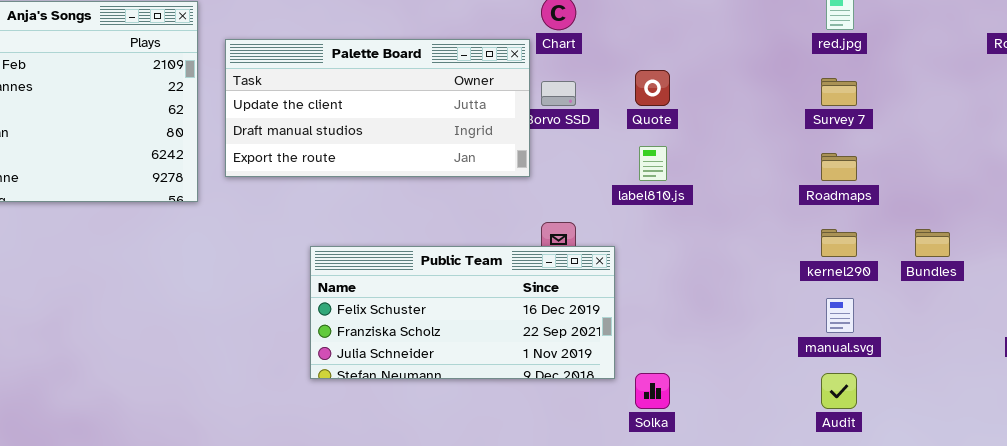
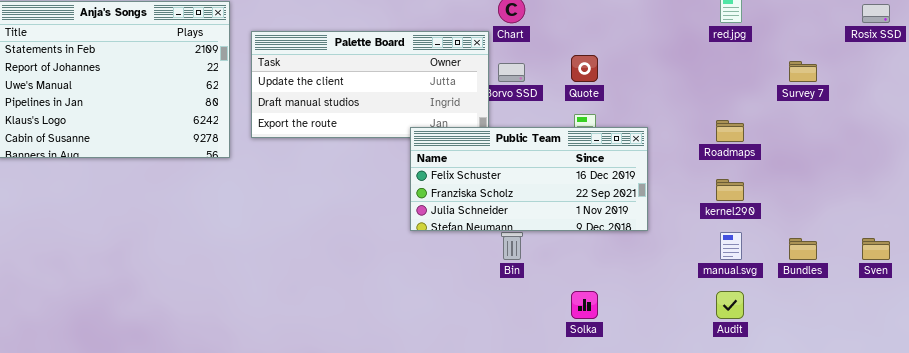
Survey 7: [821,78,857,106] -> [789,61,817,82], moved
Bundles: [915,229,950,257] -> [789,238,817,260], moved
Public Team: [310,246,615,379] -> [410,127,648,231], moved

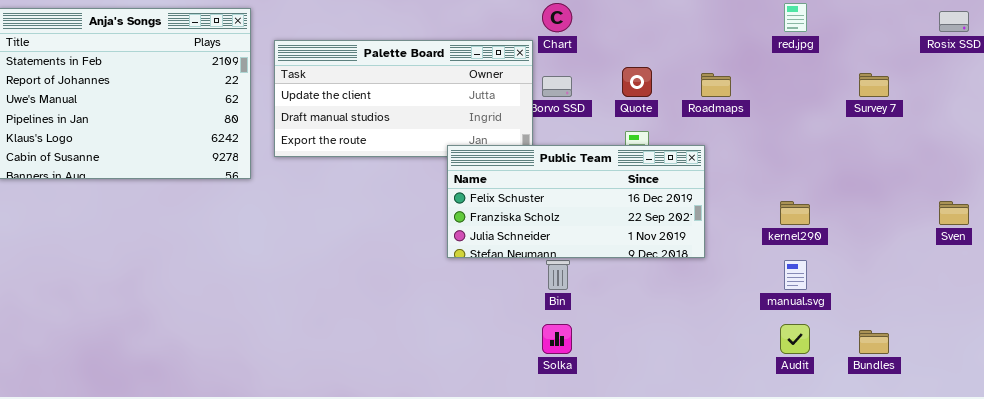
Roadmaps: [716,120,744,142] -> [701,73,731,97], moved
Bundles: [789,238,817,260] -> [859,330,889,354], moved
Sven: [862,238,890,260] -> [939,201,969,225], moved
Solka: [571,291,598,319] -> [542,324,572,354], moved

